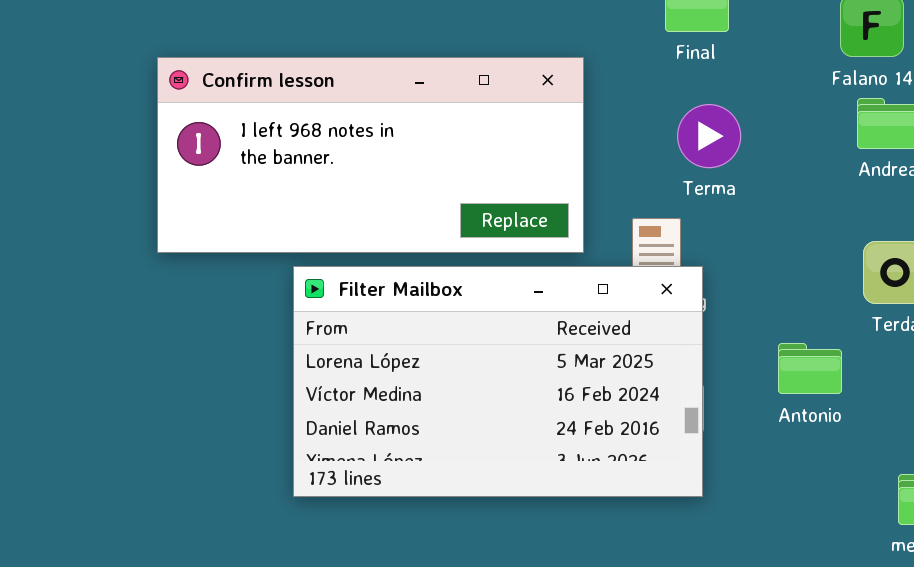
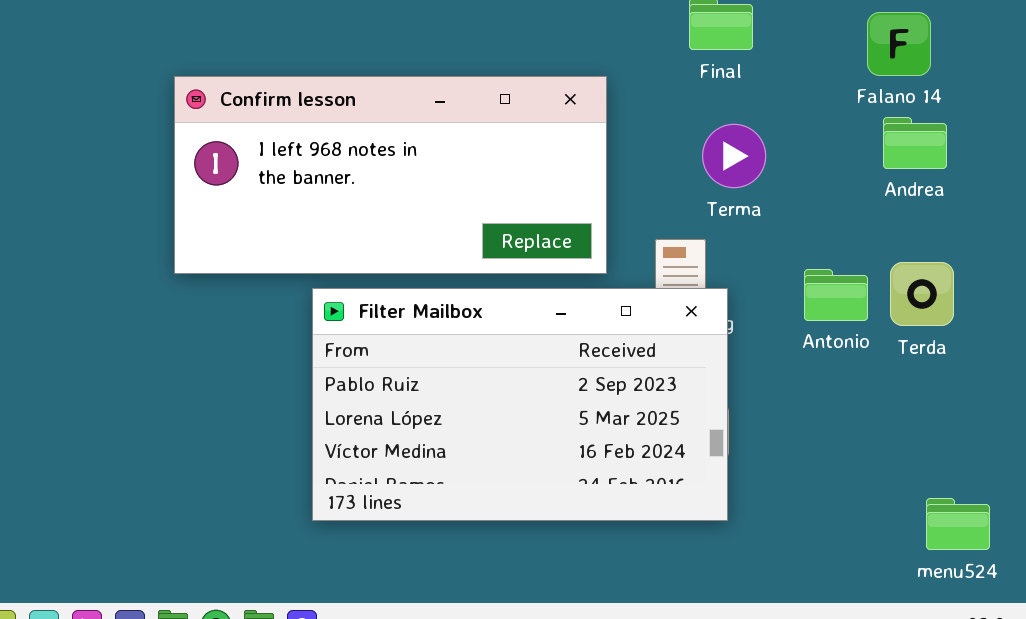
Filter Mailbox: [293,266,703,497] -> [312,288,728,521], scrolled up 1 row
Antonio: [778,343,842,394] -> [804,269,868,321], moved

